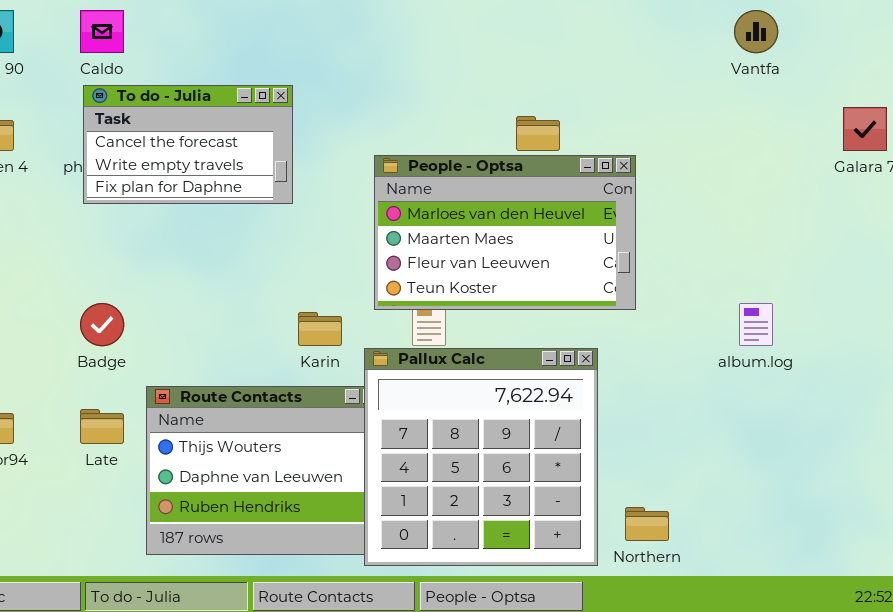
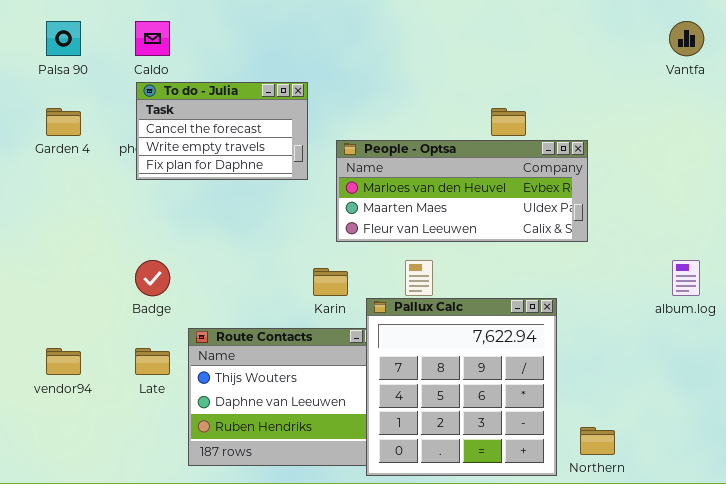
People - Optsa: [374,155,636,310] -> [336,140,588,242], resized

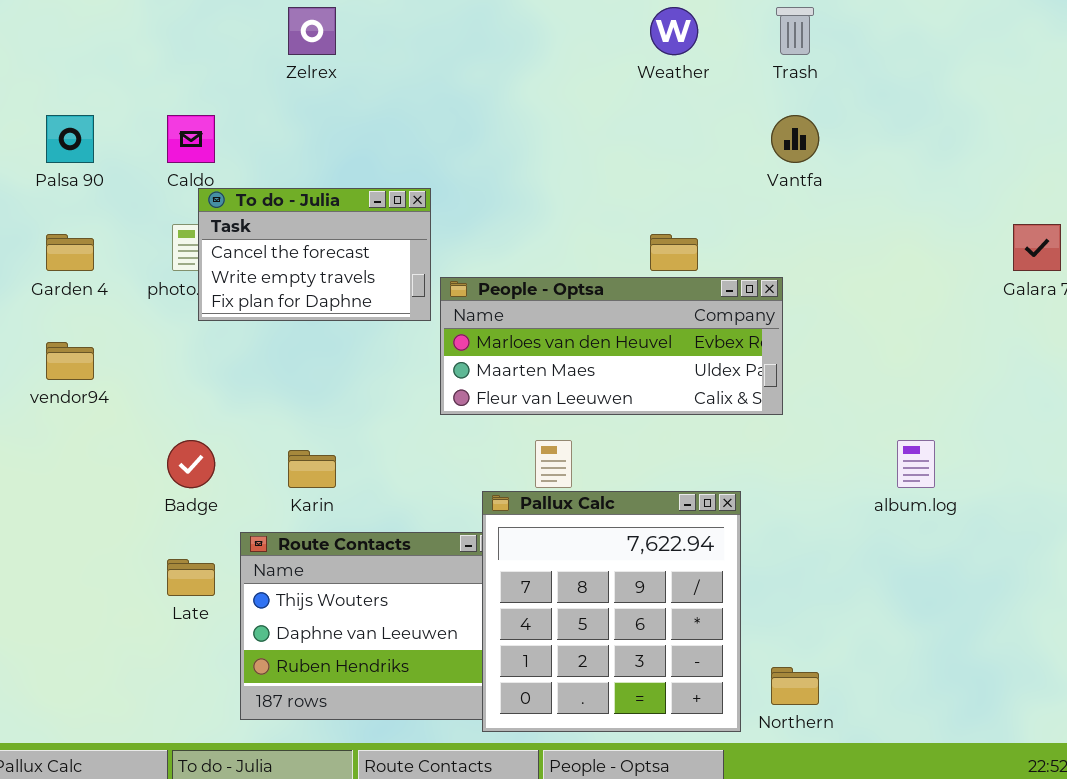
Vantfa: [669,21,704,56] -> [771,115,819,163], moved
To do - Julia: [136,82,308,180] -> [198,188,431,321], moved
Karin: [313,268,348,296] -> [288,450,336,488], moved
vendor94: [46,348,81,375] -> [46,342,94,380], moved

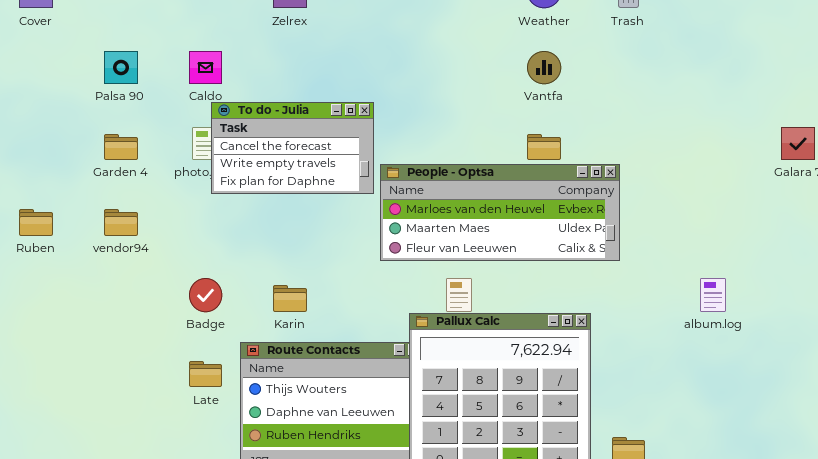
Vantfa: [771,115,819,163] -> [527,51,561,84], moved

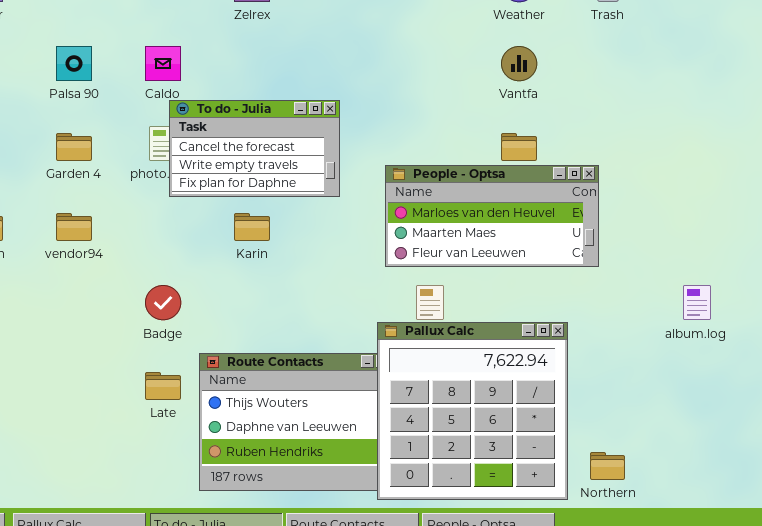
People - Optsa: [380,164,620,261] -> [385,165,599,267], resized
Karin: [273,285,307,312] -> [234,213,270,241], moved

